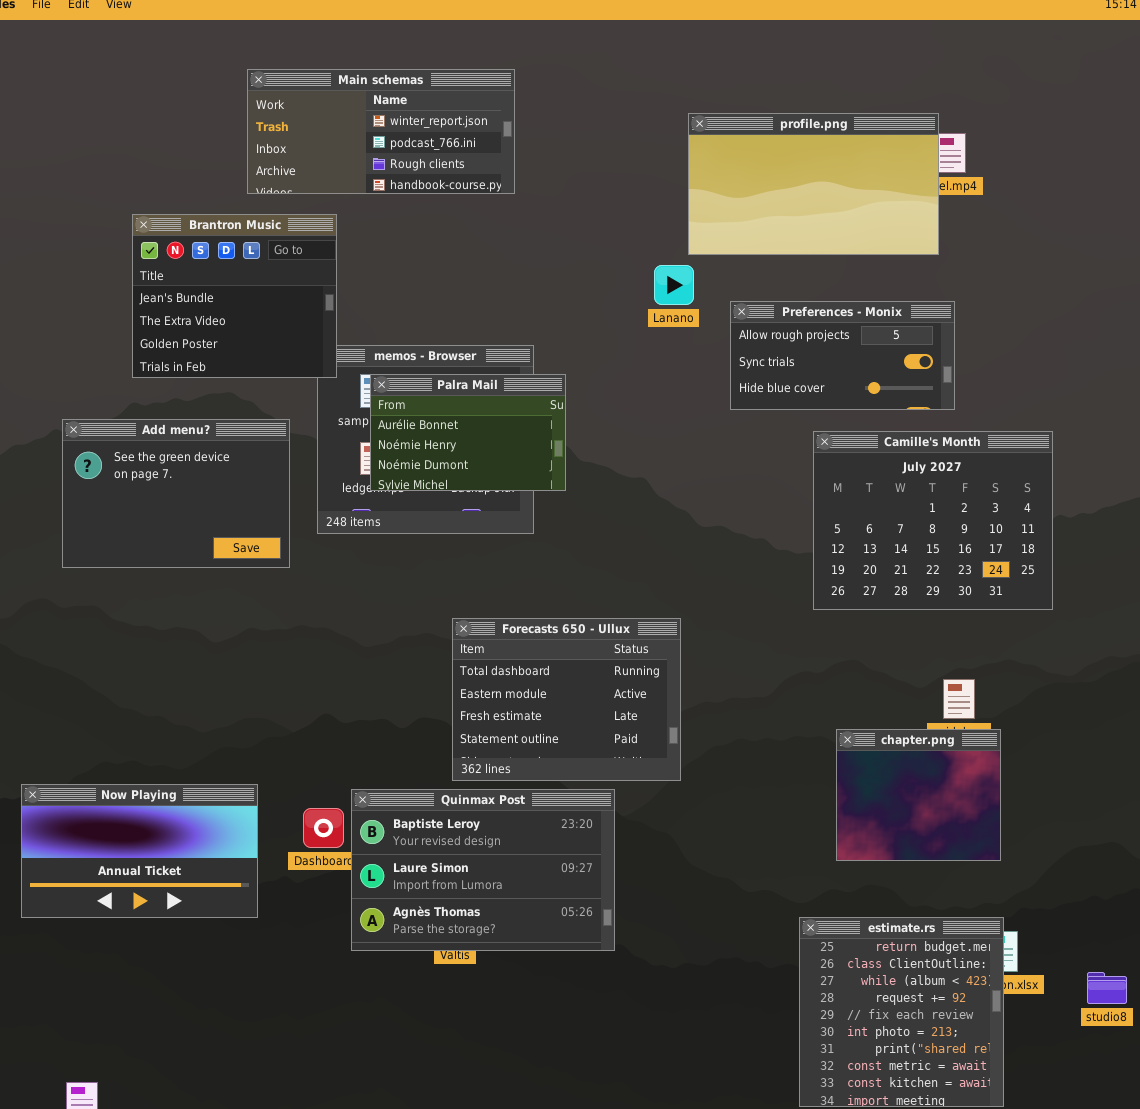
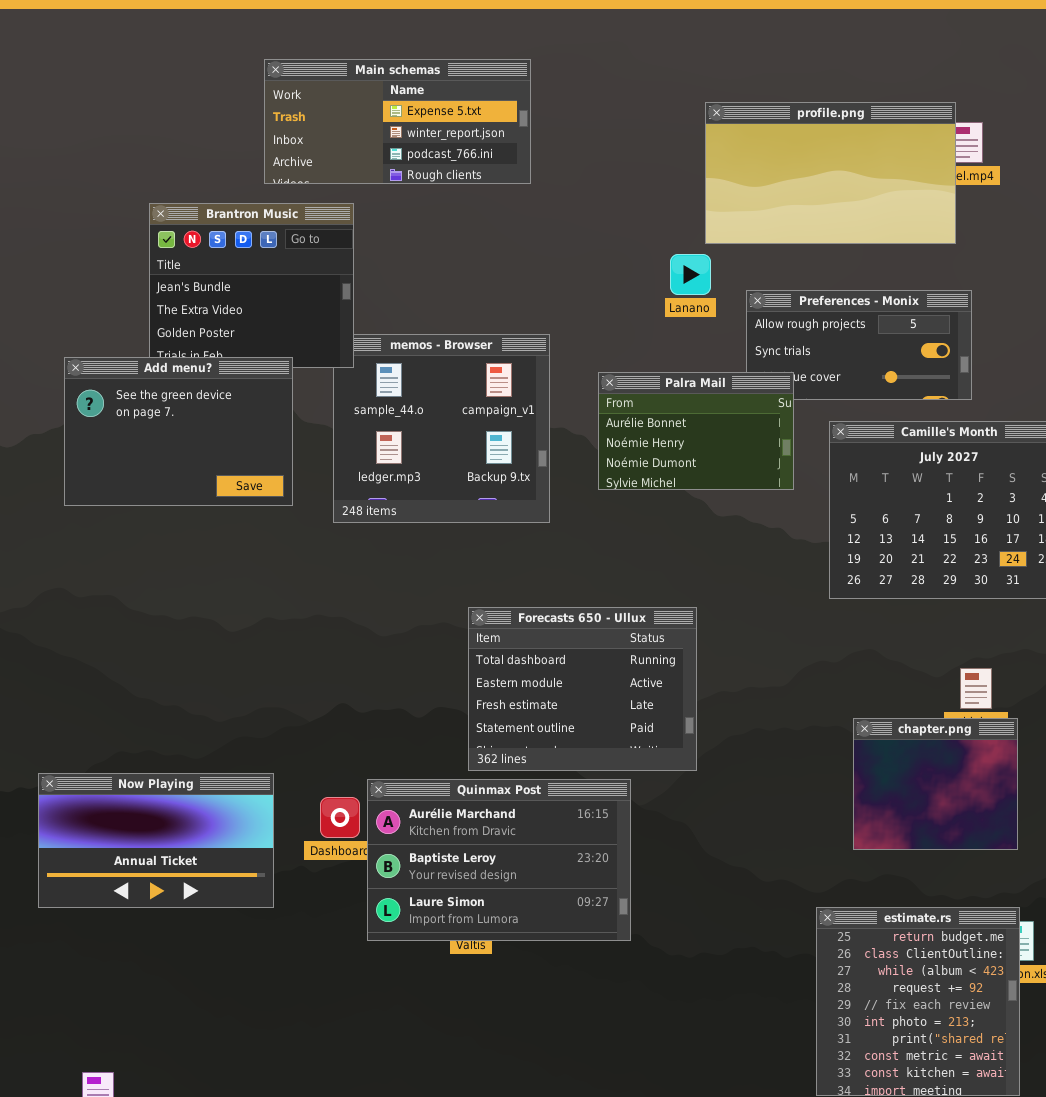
Main schemas: [247,69,515,194] -> [264,59,531,184], scrolled up 1 row
Palra Mail: [370,374,566,491] -> [598,372,794,490], moved
Add menu?: [62,419,290,568] -> [64,357,293,506], moved
Quinmax Post: [351,789,615,951] -> [367,779,631,941], scrolled up 1 row

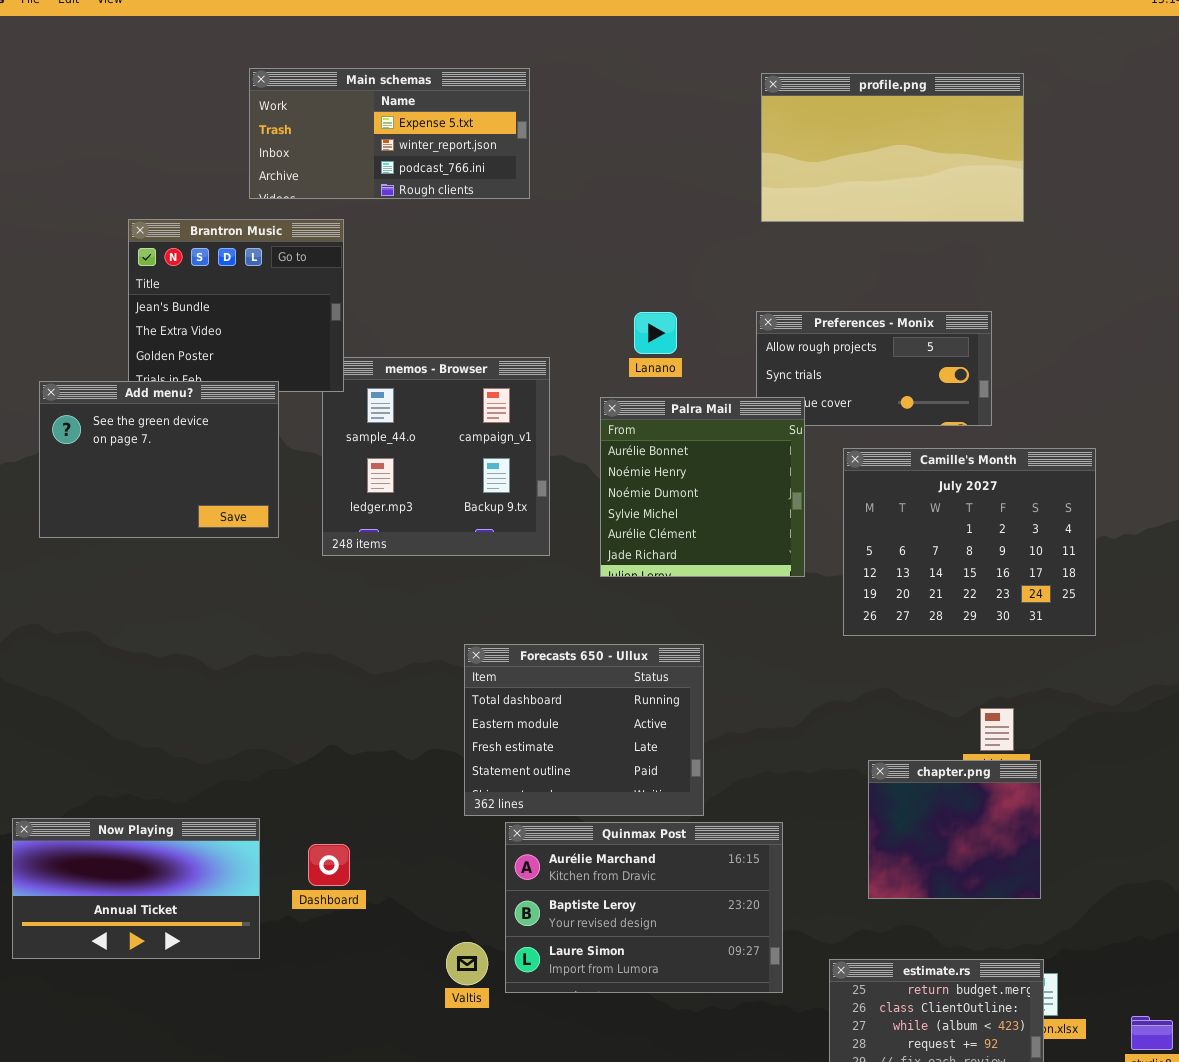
profile.png: [705,102,956,244] -> [761,73,1024,222], moved
Lanano: [670,254,711,295] -> [634,312,677,354], moved
Palra Mail: [598,372,794,490] -> [600,397,805,577], resized
Quinmax Post: [367,779,631,941] -> [505,822,783,993], moved

